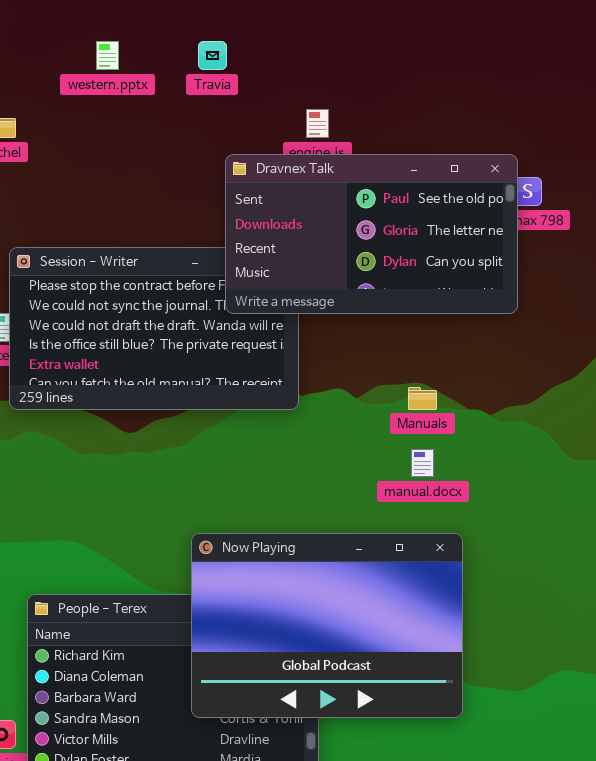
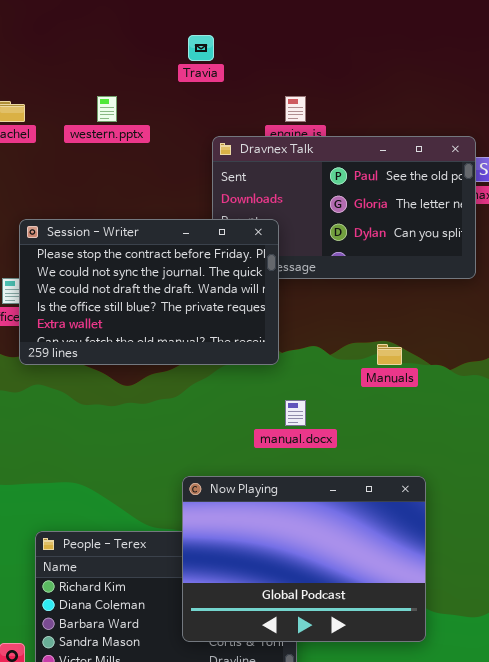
western.pptx: [96,41,119,70] -> [97,96,117,122], moved
Session - Writer: [9,247,299,410] -> [19,219,279,365], raised
manual.docx: [411,449,434,477] -> [285,400,306,426], moved

